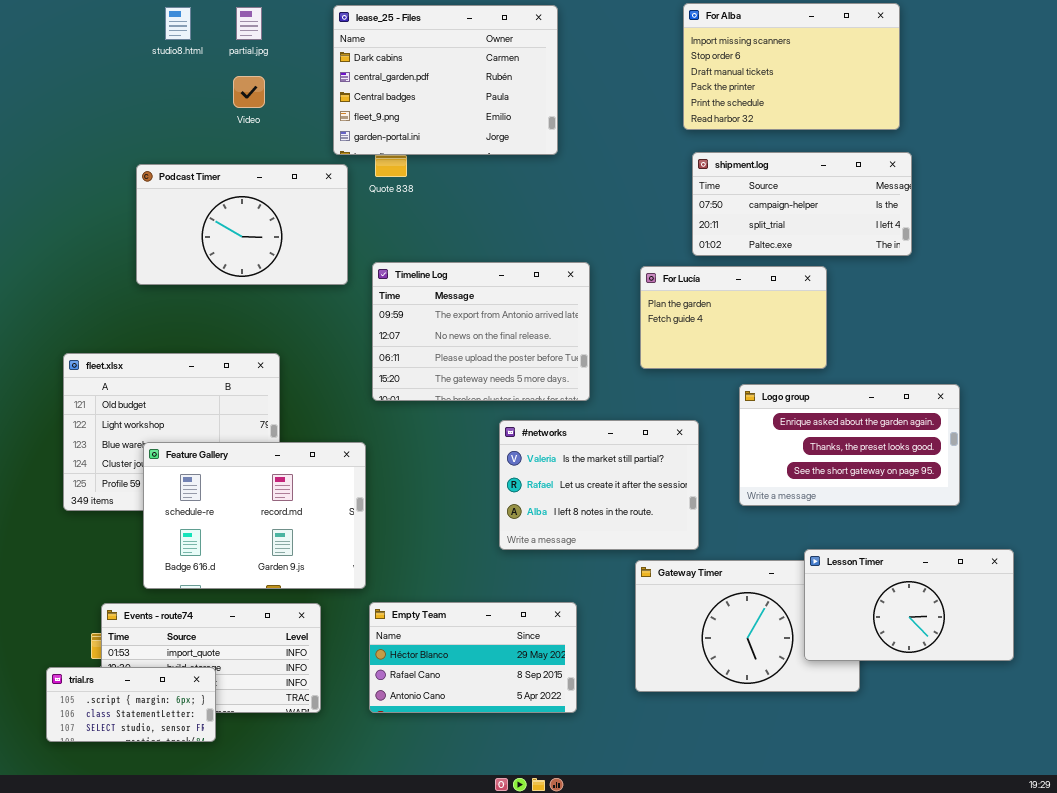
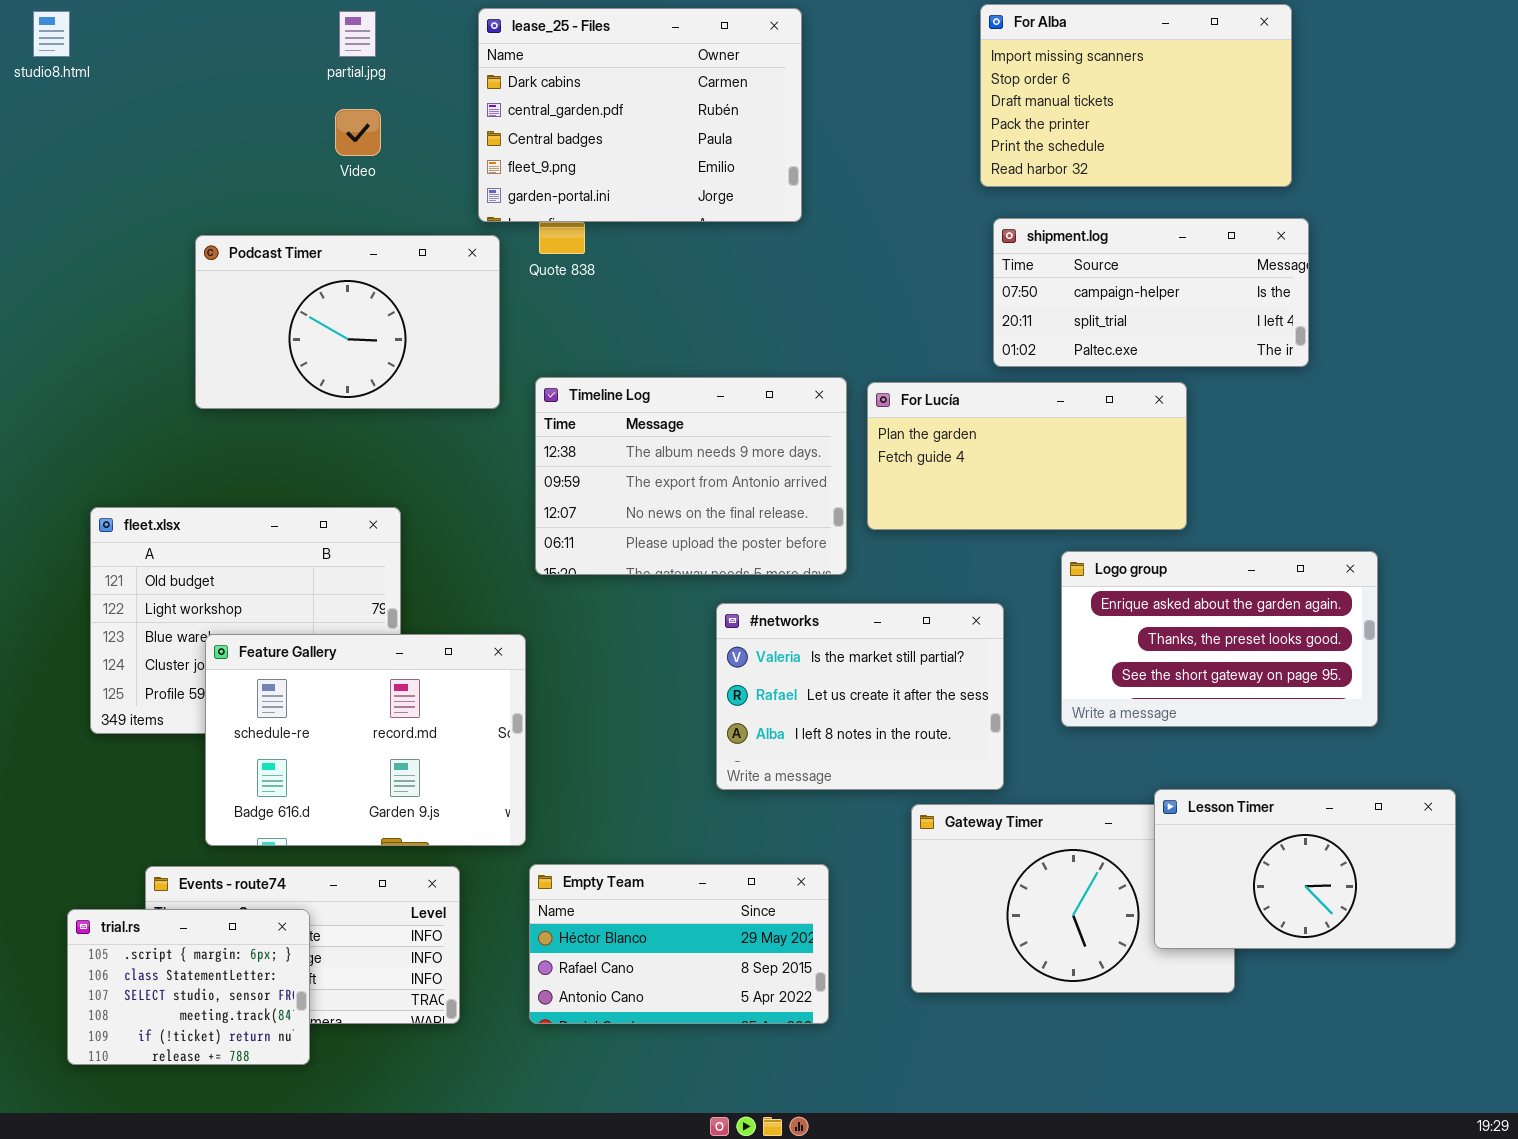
studio8.html: [165,7,191,40] -> [33,11,70,57], moved
Timeline Log: [372,262,590,401] -> [535,377,847,575], scrolled up 1 row
For Lucía: [640,266,827,369] -> [867,382,1187,530], resized
trial.rs: [46,667,216,742] -> [67,909,310,1065], resized

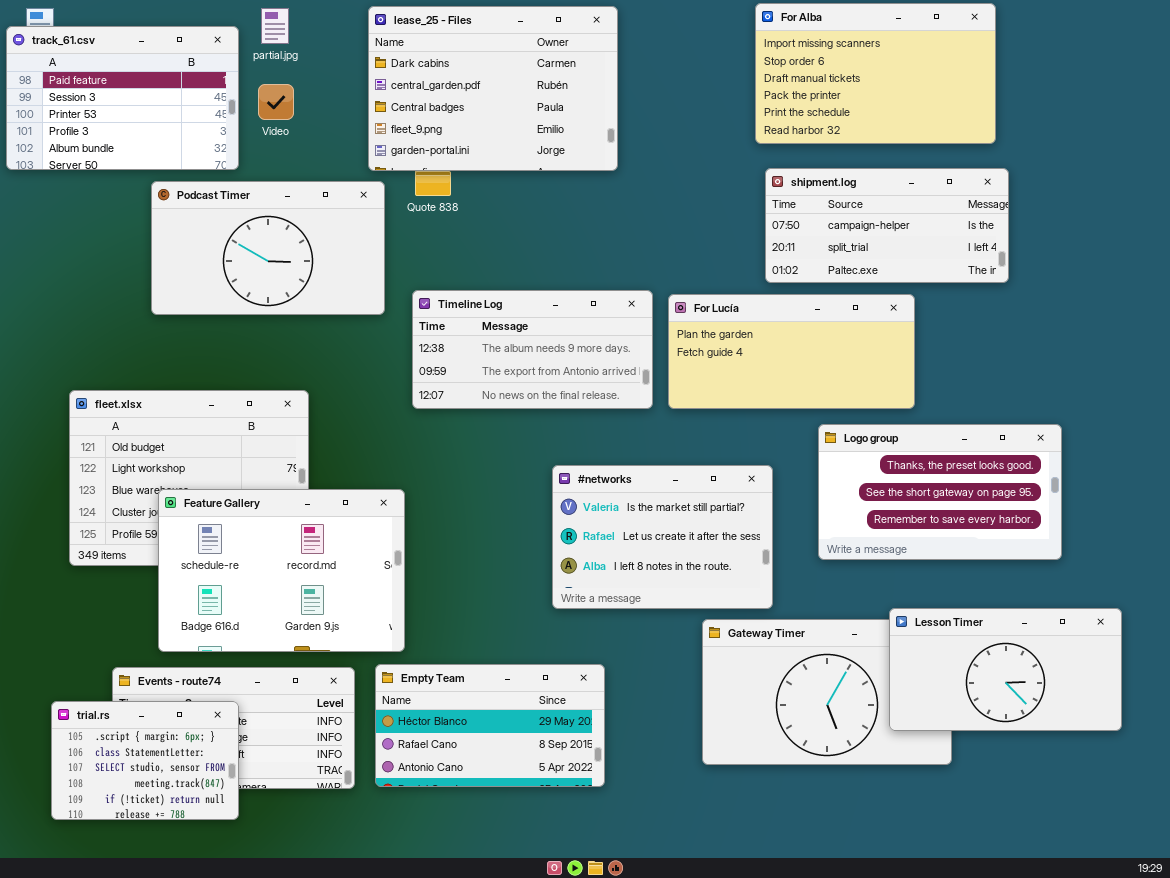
track_61.csv: none -> [6,26,239,170], opened
Timeline Log: [535,377,847,575] -> [412,290,653,409], resized
Logo group: [1061,551,1378,727] -> [818,424,1062,560], scrolled down 1 row
Empty Team: [529,864,829,1024] -> [375,664,605,787], moved

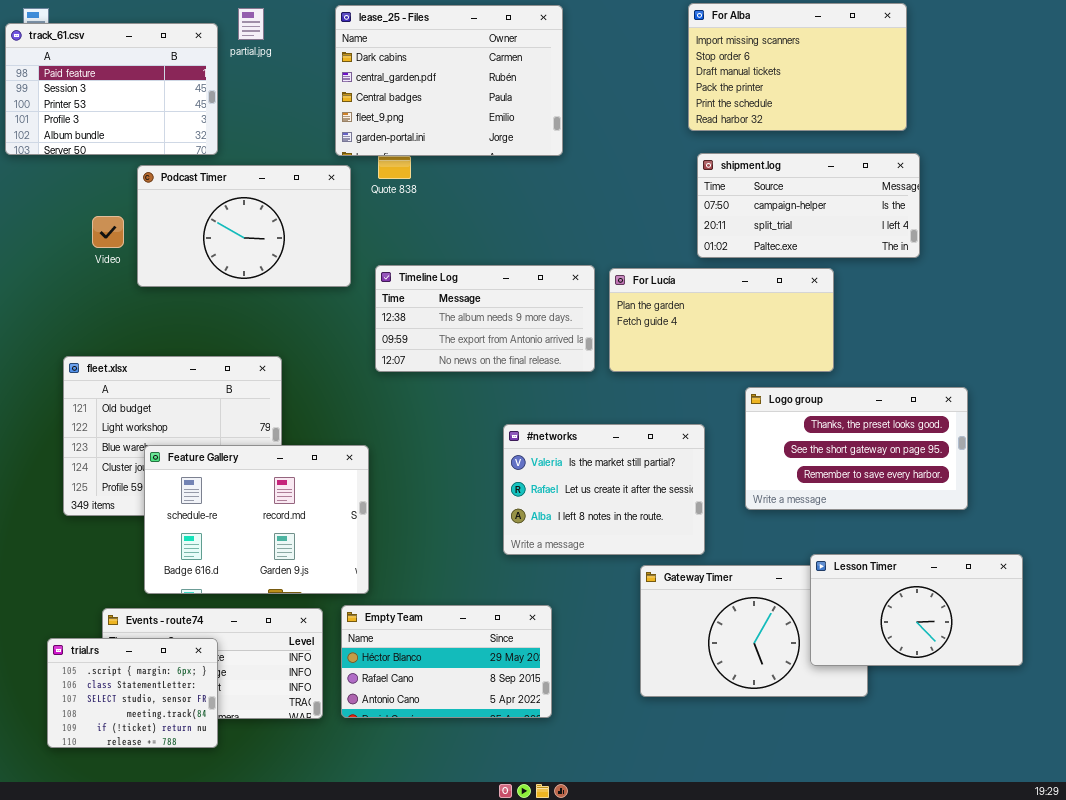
Video: [258,84,294,120] -> [92,216,124,248], moved

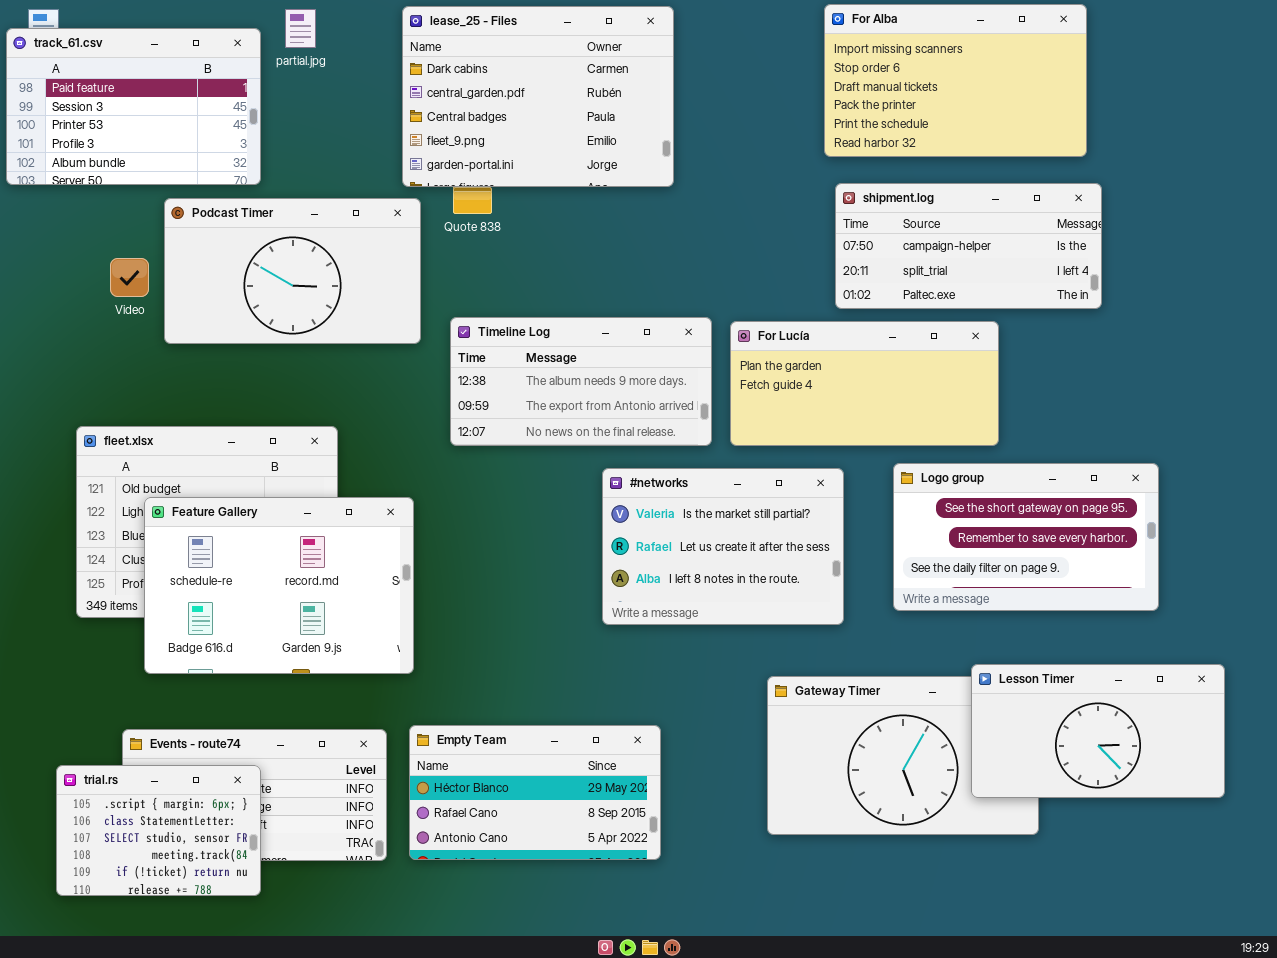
Logo group: [745,387,968,510] -> [893,463,1159,611], scrolled down 1 row
#networks: [503,424,705,555] -> [602,468,844,625], moved
Feature Gallery: [144,445,369,594] -> [144,497,414,674], moved

